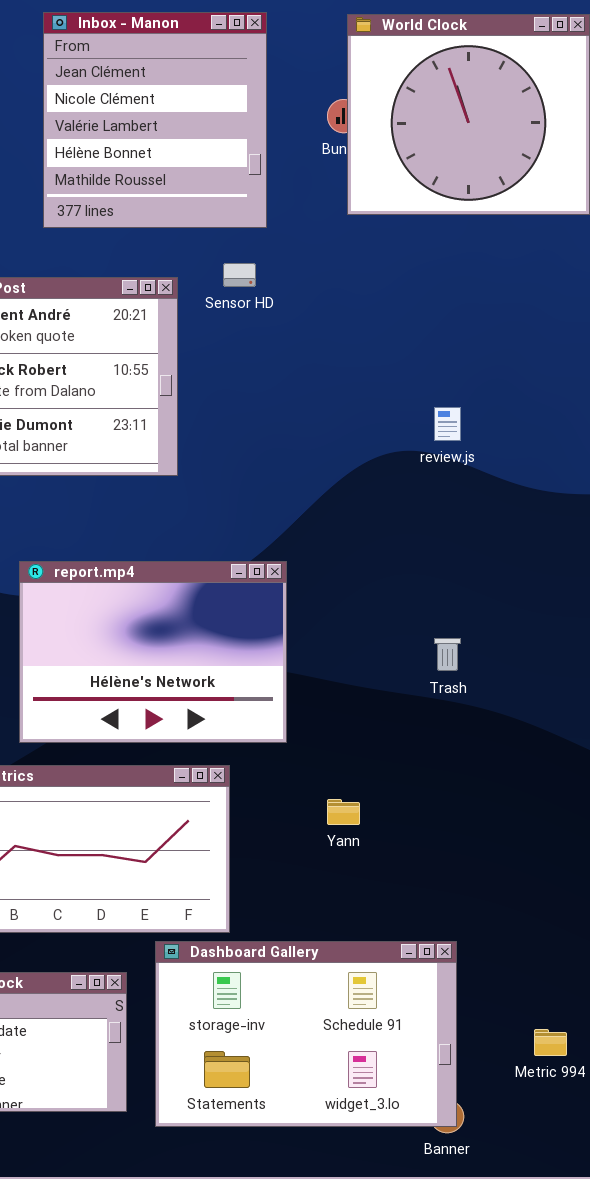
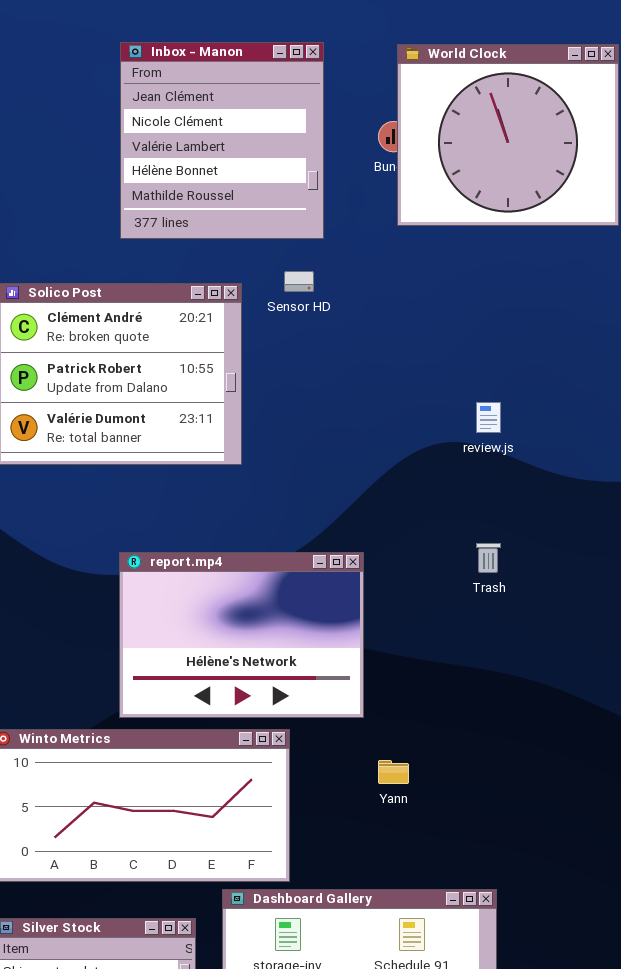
report.mp4: [19,561,287,743] -> [119,552,364,718], moved
Trash: [434,638,461,671] -> [476,543,501,573], moved

